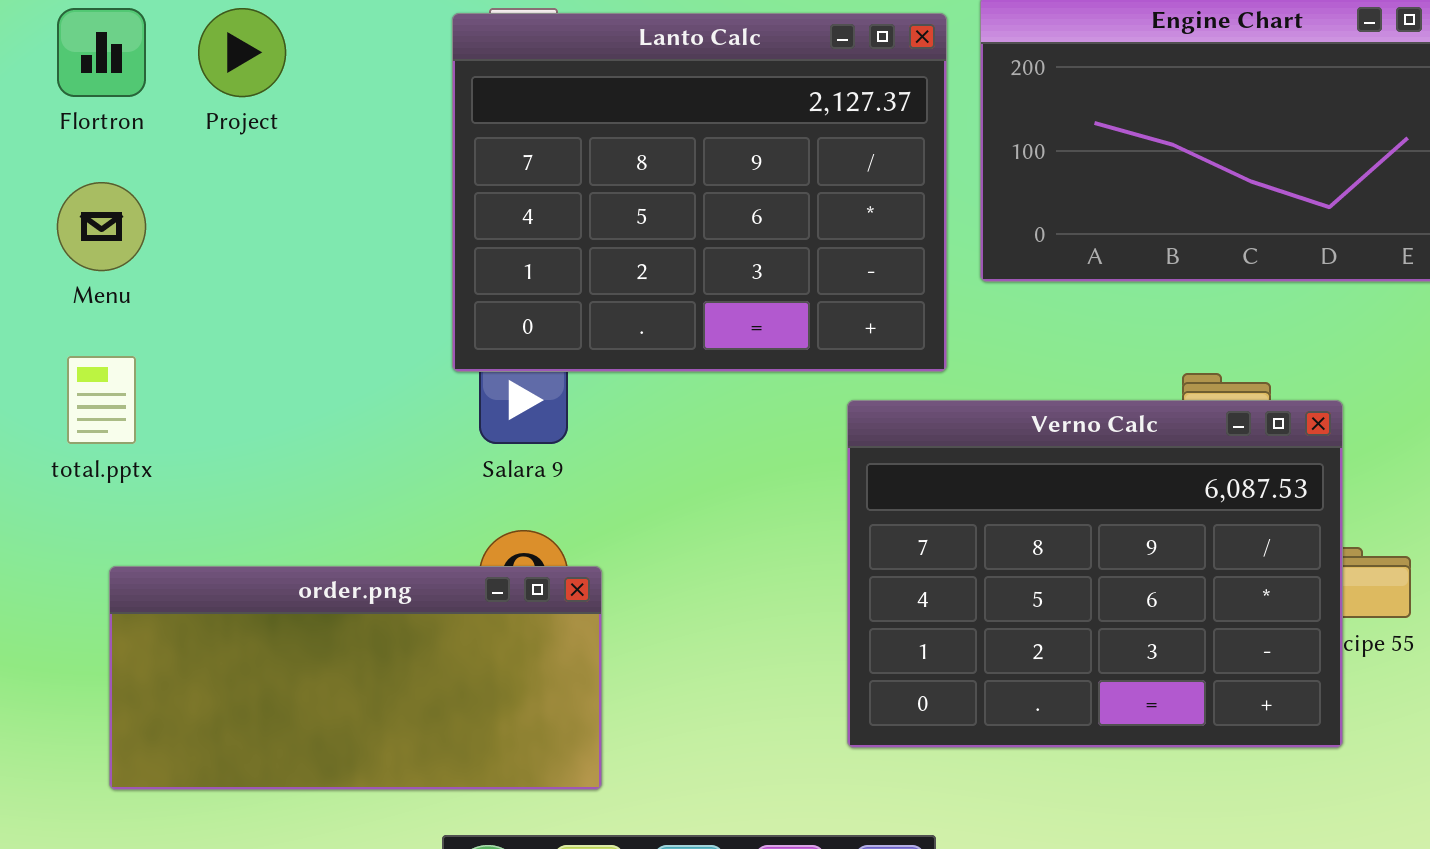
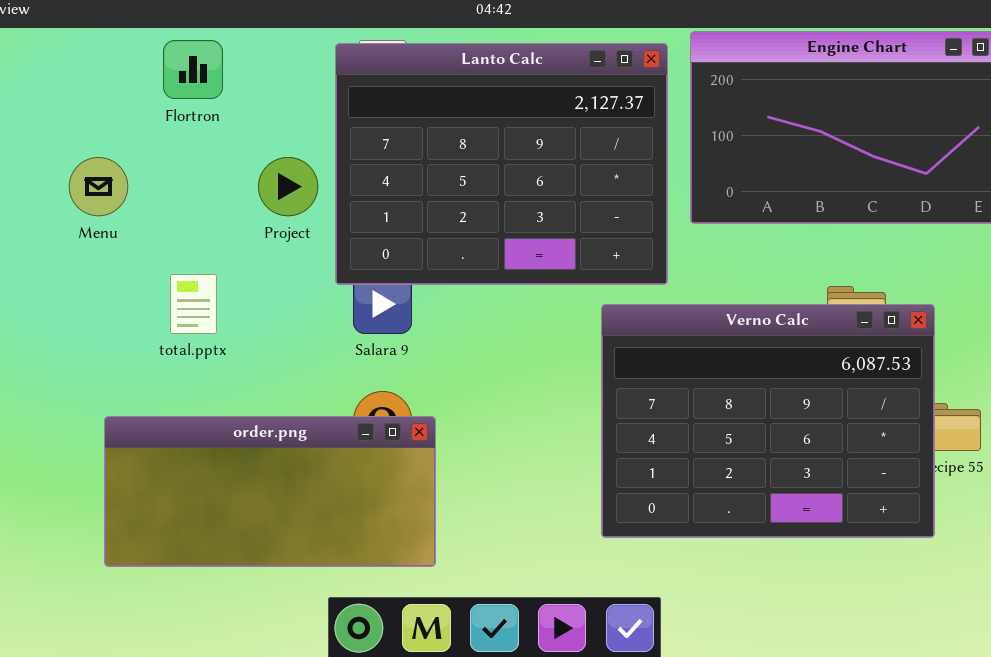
Flortron: [57,8,146,97] -> [163,40,223,99], moved
Project: [198,8,286,97] -> [258,157,318,216], moved
total.pptx: [67,356,136,444] -> [170,274,217,334], moved

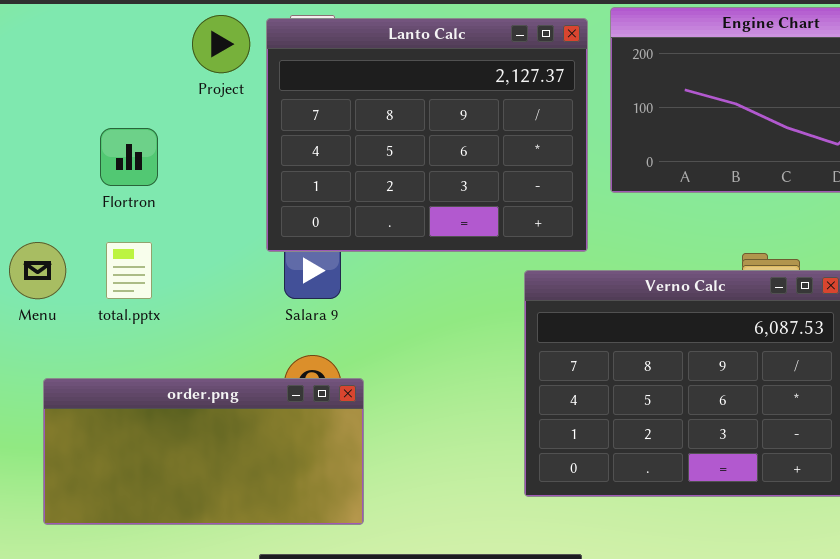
Flortron: [163,40,223,99] -> [100,128,158,186], moved
Menu: [69,157,128,216] -> [9,242,66,299], moved
Project: [258,157,318,216] -> [192,15,250,73], moved

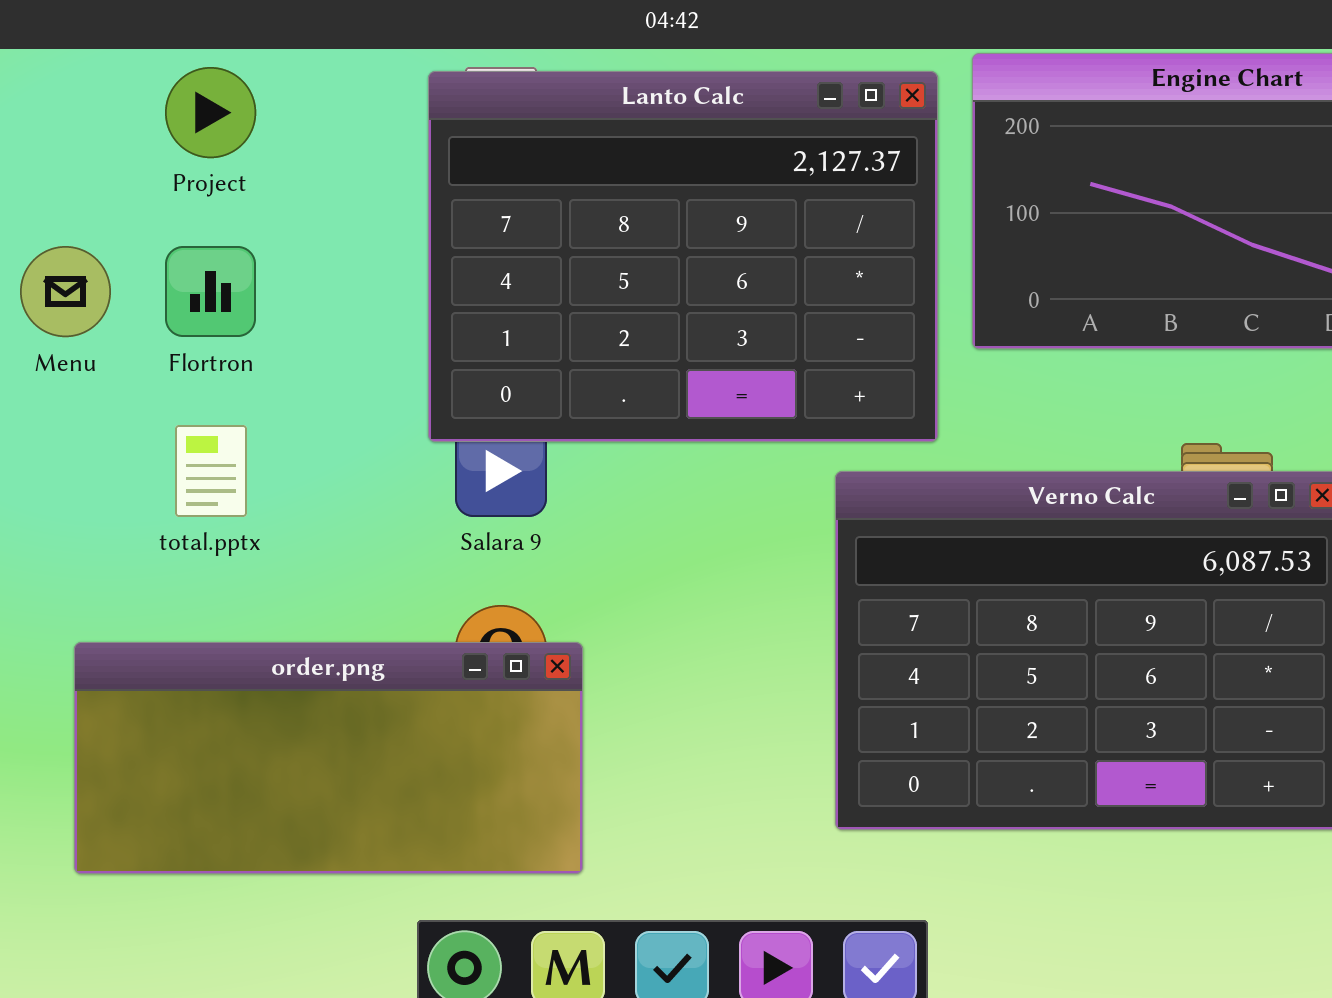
Project: [192,15,250,73] -> [165,67,256,158], moved
Menu: [9,242,66,299] -> [20,246,111,337], moved

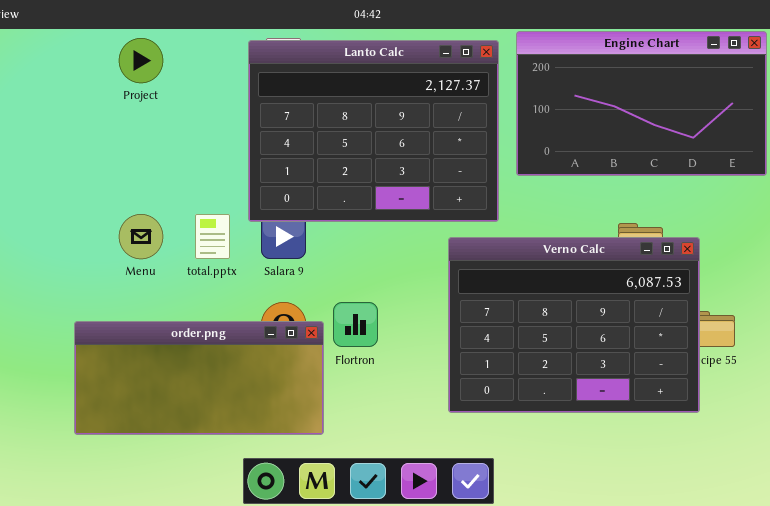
Menu: [20,246,111,337] -> [119,214,163,259], moved
Flortron: [165,246,256,337] -> [333,302,378,347], moved
total.pptx: [175,425,247,517] -> [195,214,230,259], moved

